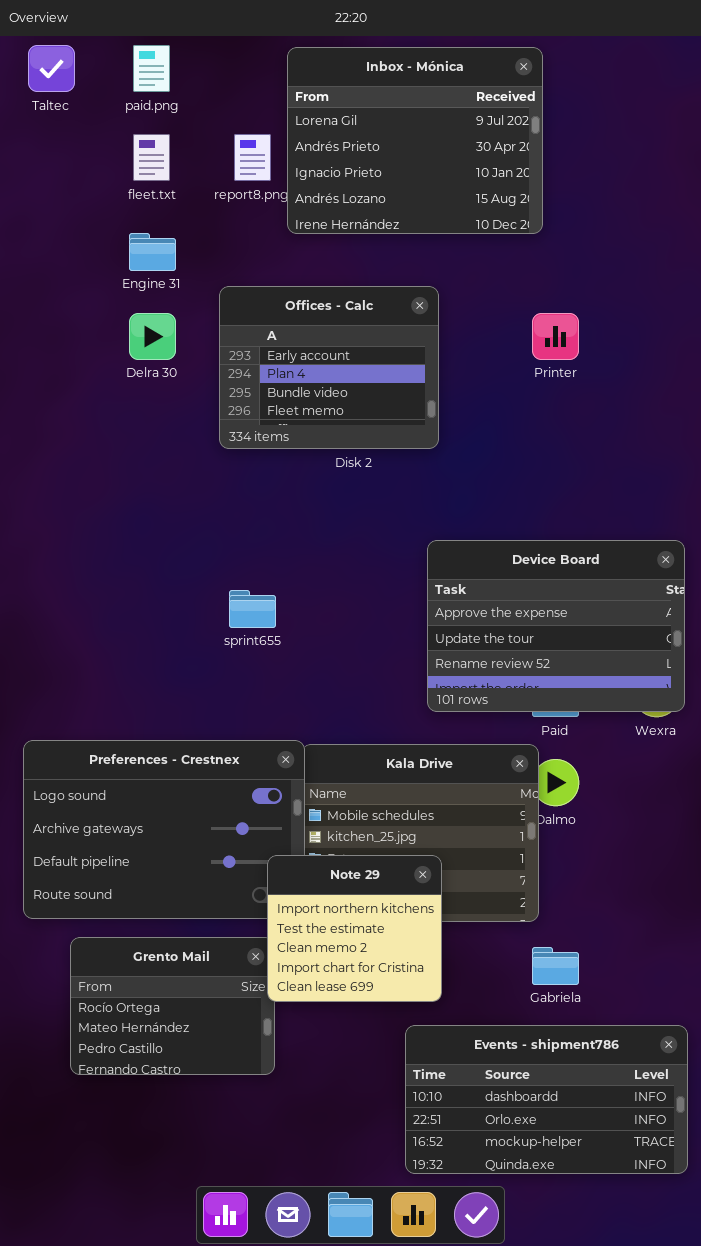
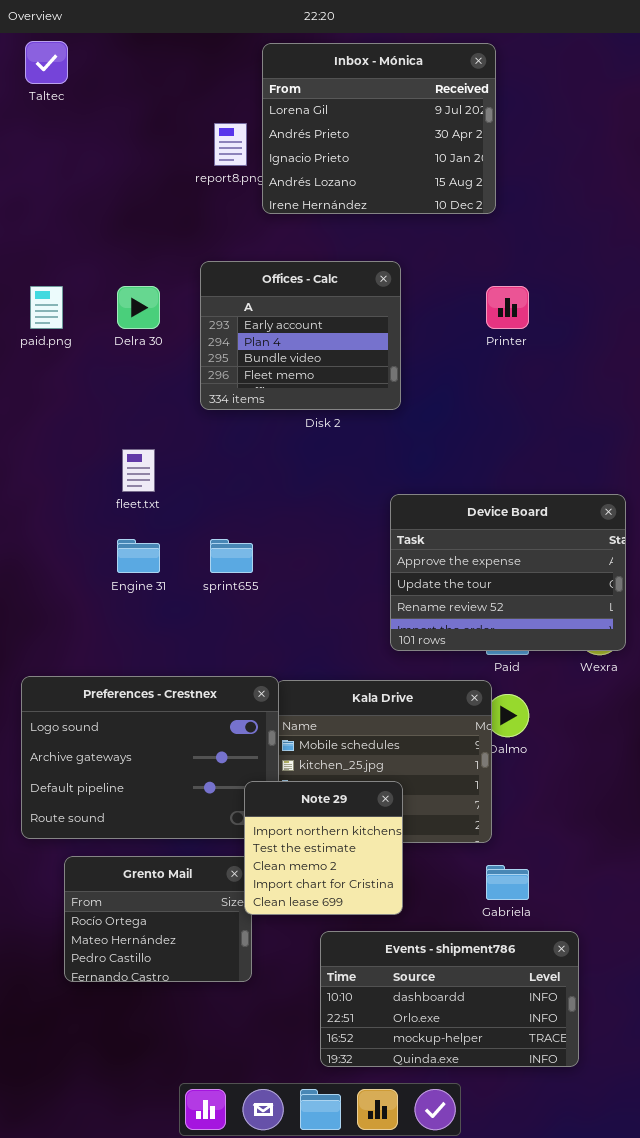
paid.png: [133,45,170,92] -> [30,286,63,329], moved
fleet.txt: [133,134,170,181] -> [122,449,155,492], moved
Engine 31: [129,233,176,271] -> [117,539,160,573], moved
Events - shipment786: [405,1025,688,1174] -> [320,931,579,1067], moved

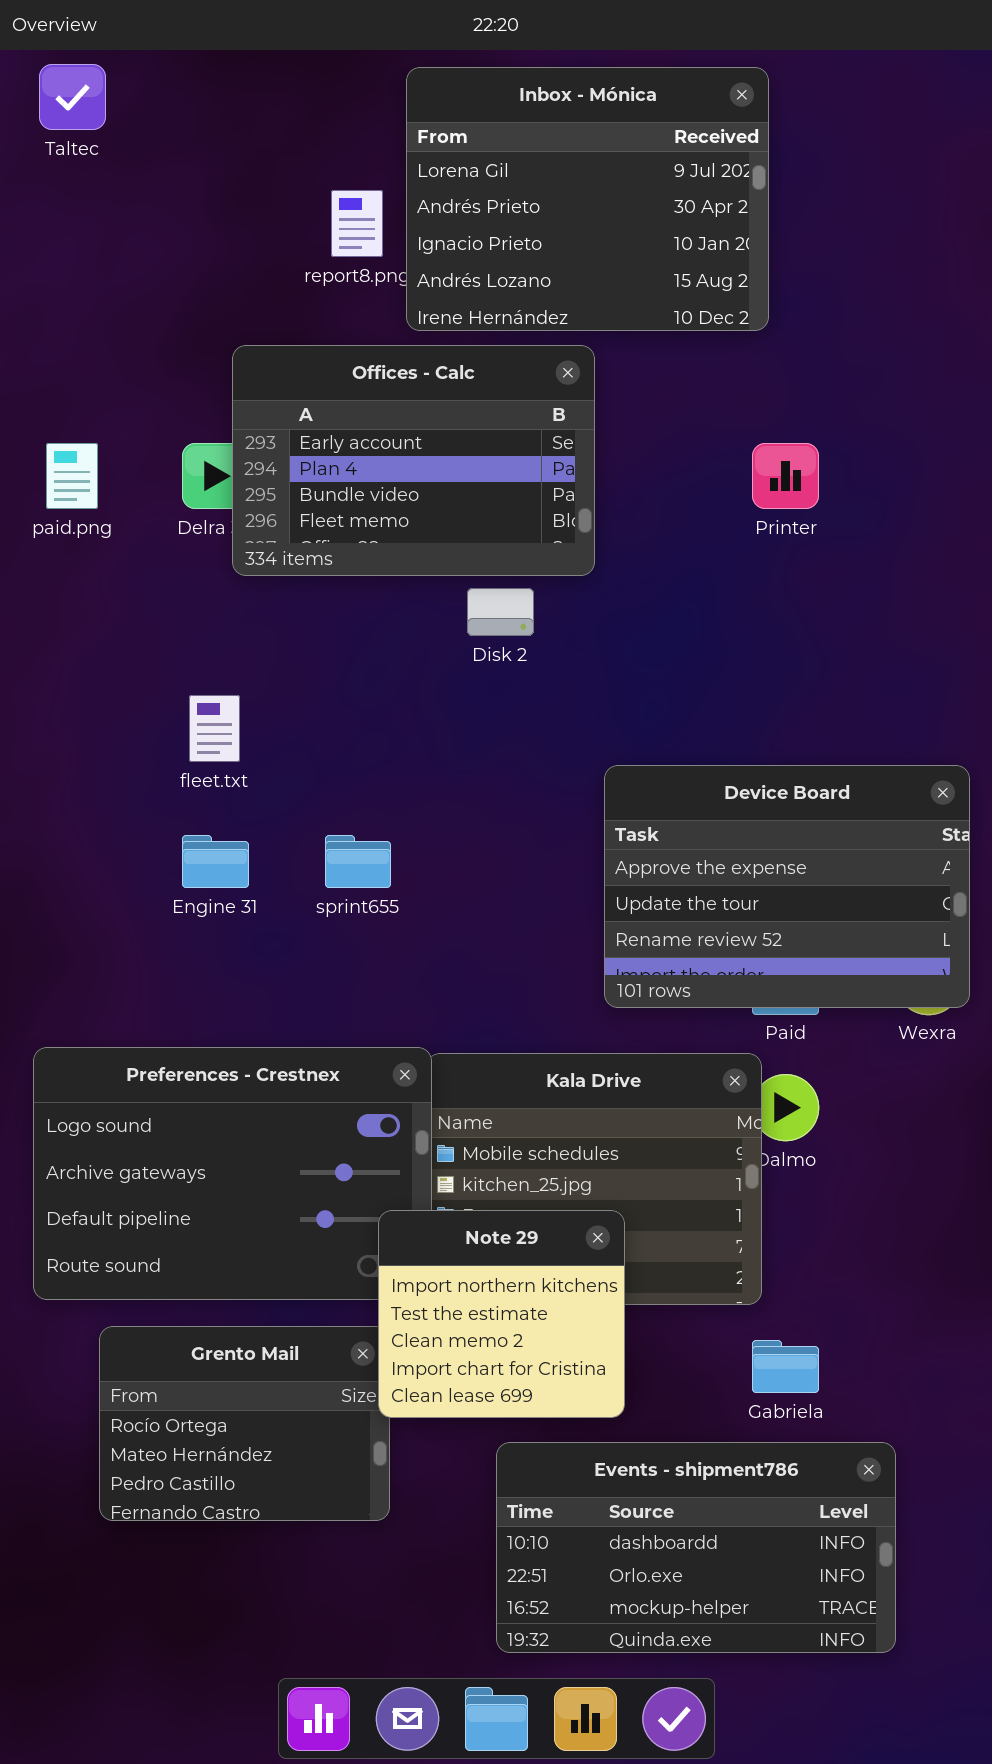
Offices - Calc: [200,261,401,410] -> [232,345,595,576], moved, resized

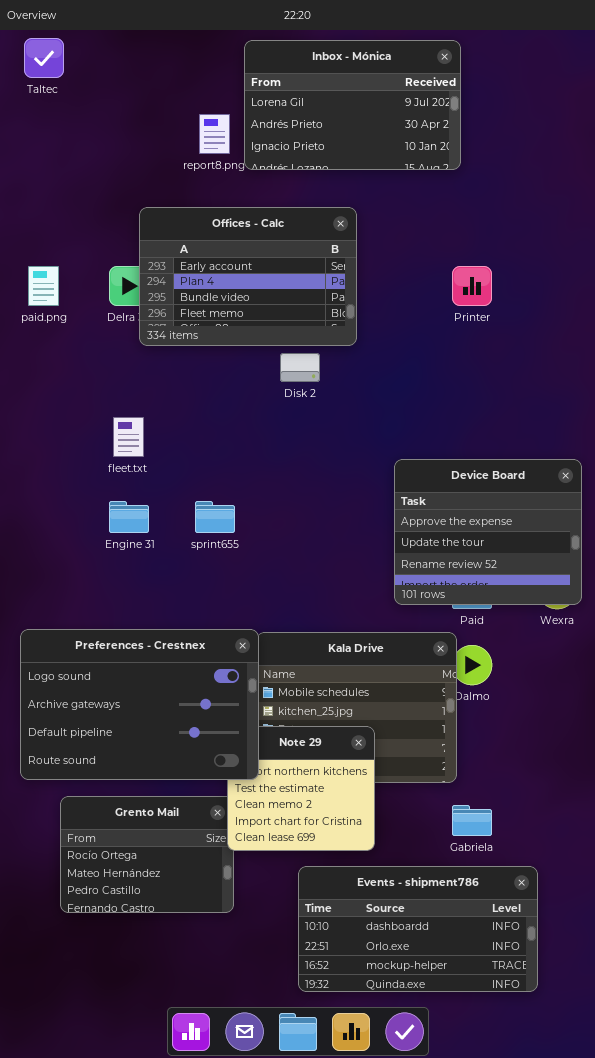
Inbox - Mónica: [406,67,769,331] -> [244,40,461,170], resized
Device Board: [604,765,970,1008] -> [394,459,582,605], resized
Preferences - Crestnex: [33,1047,432,1300] -> [20,629,259,780], raised

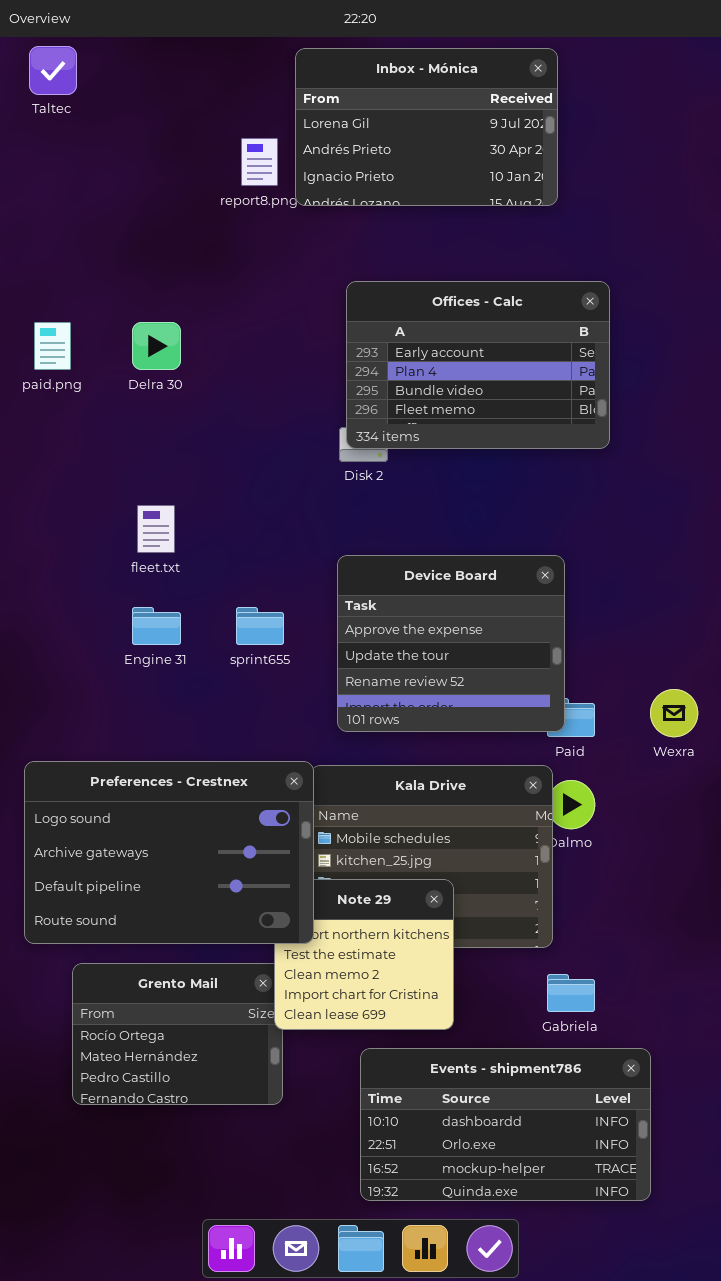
Offices - Calc: [139,207,357,346] -> [346,281,610,449], moved
Device Board: [394,459,582,605] -> [337,555,565,732], moved

